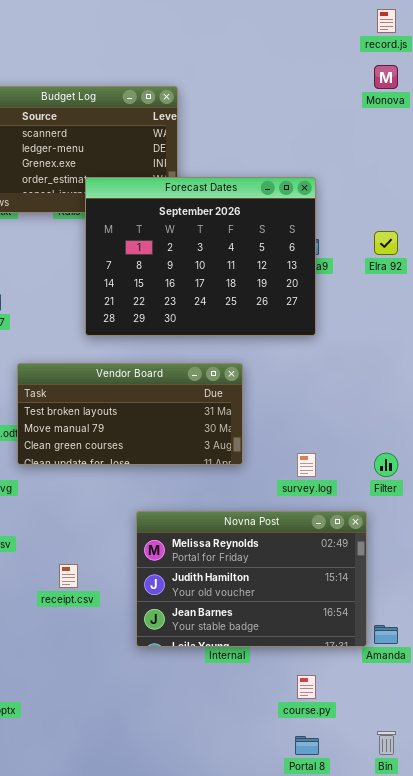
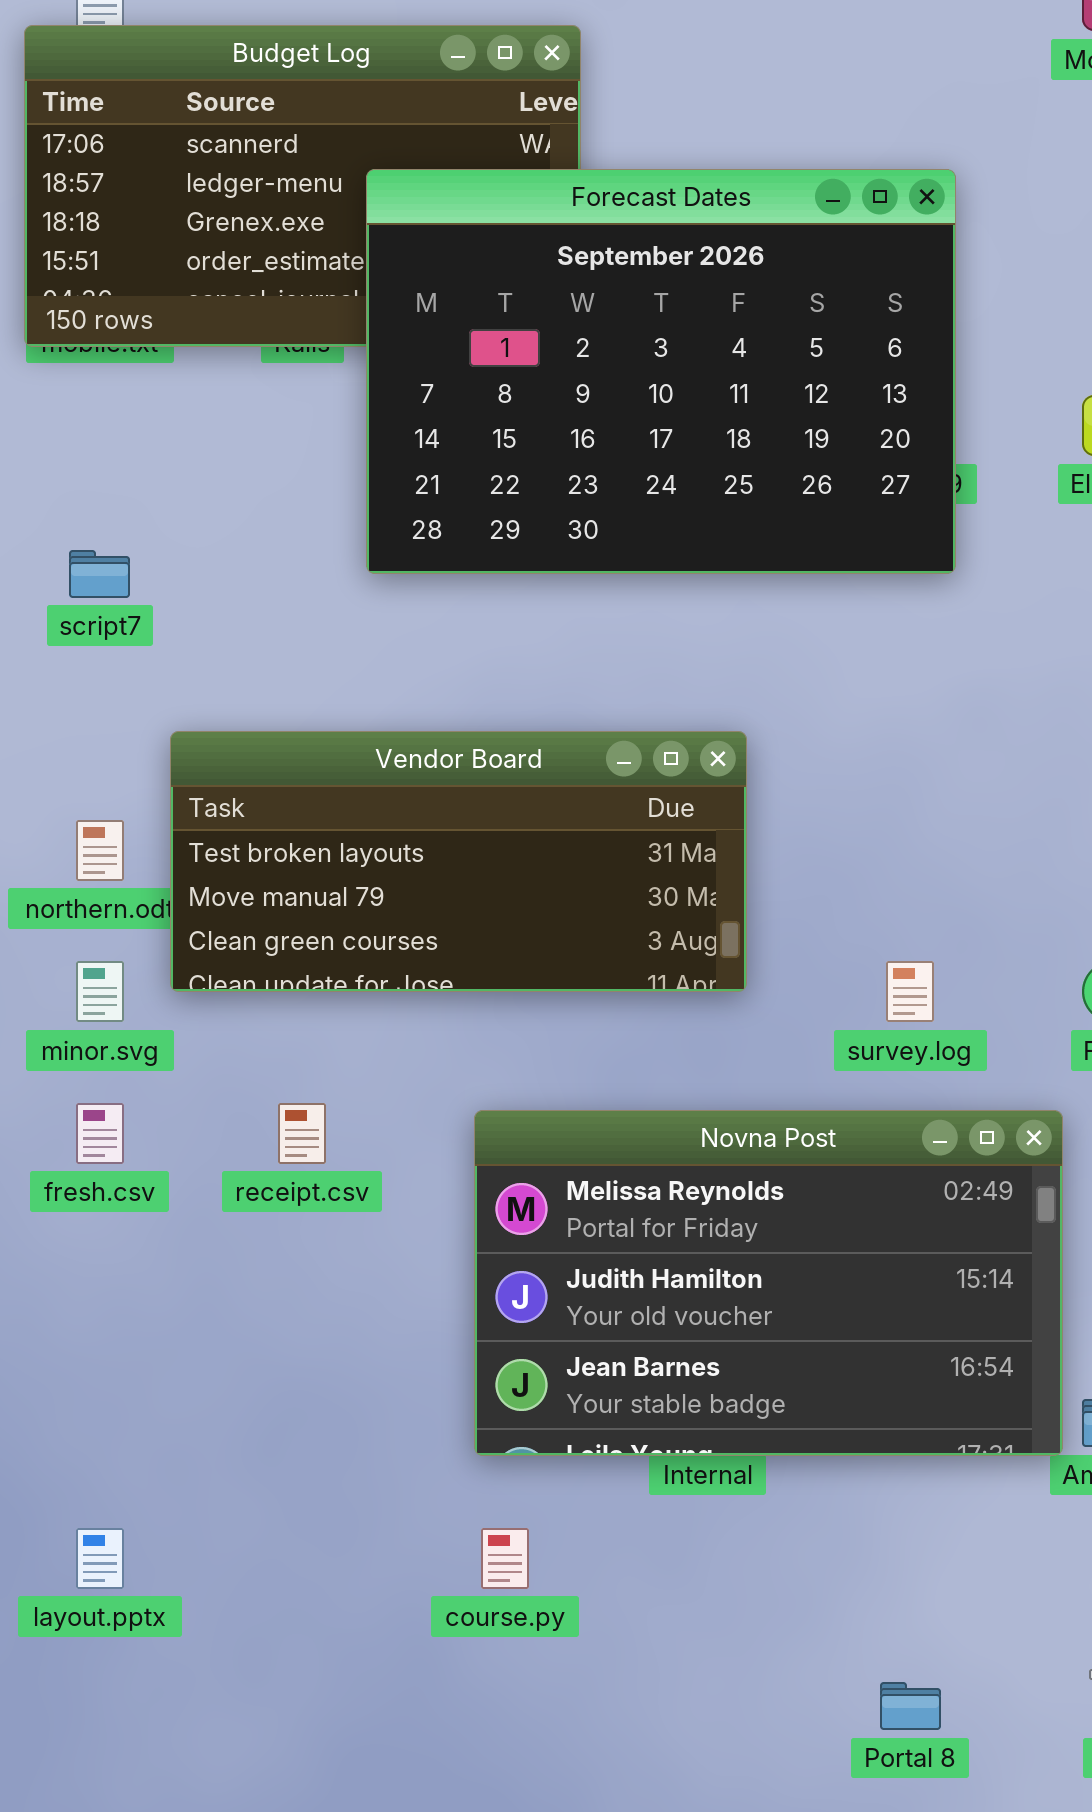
Forecast Dates: [85,177,316,336] -> [366,169,956,574], moved
receipt.csv: [59,564,78,588] -> [278,1103,326,1164], moved
course.py: [297,675,316,699] -> [481,1528,529,1589], moved

